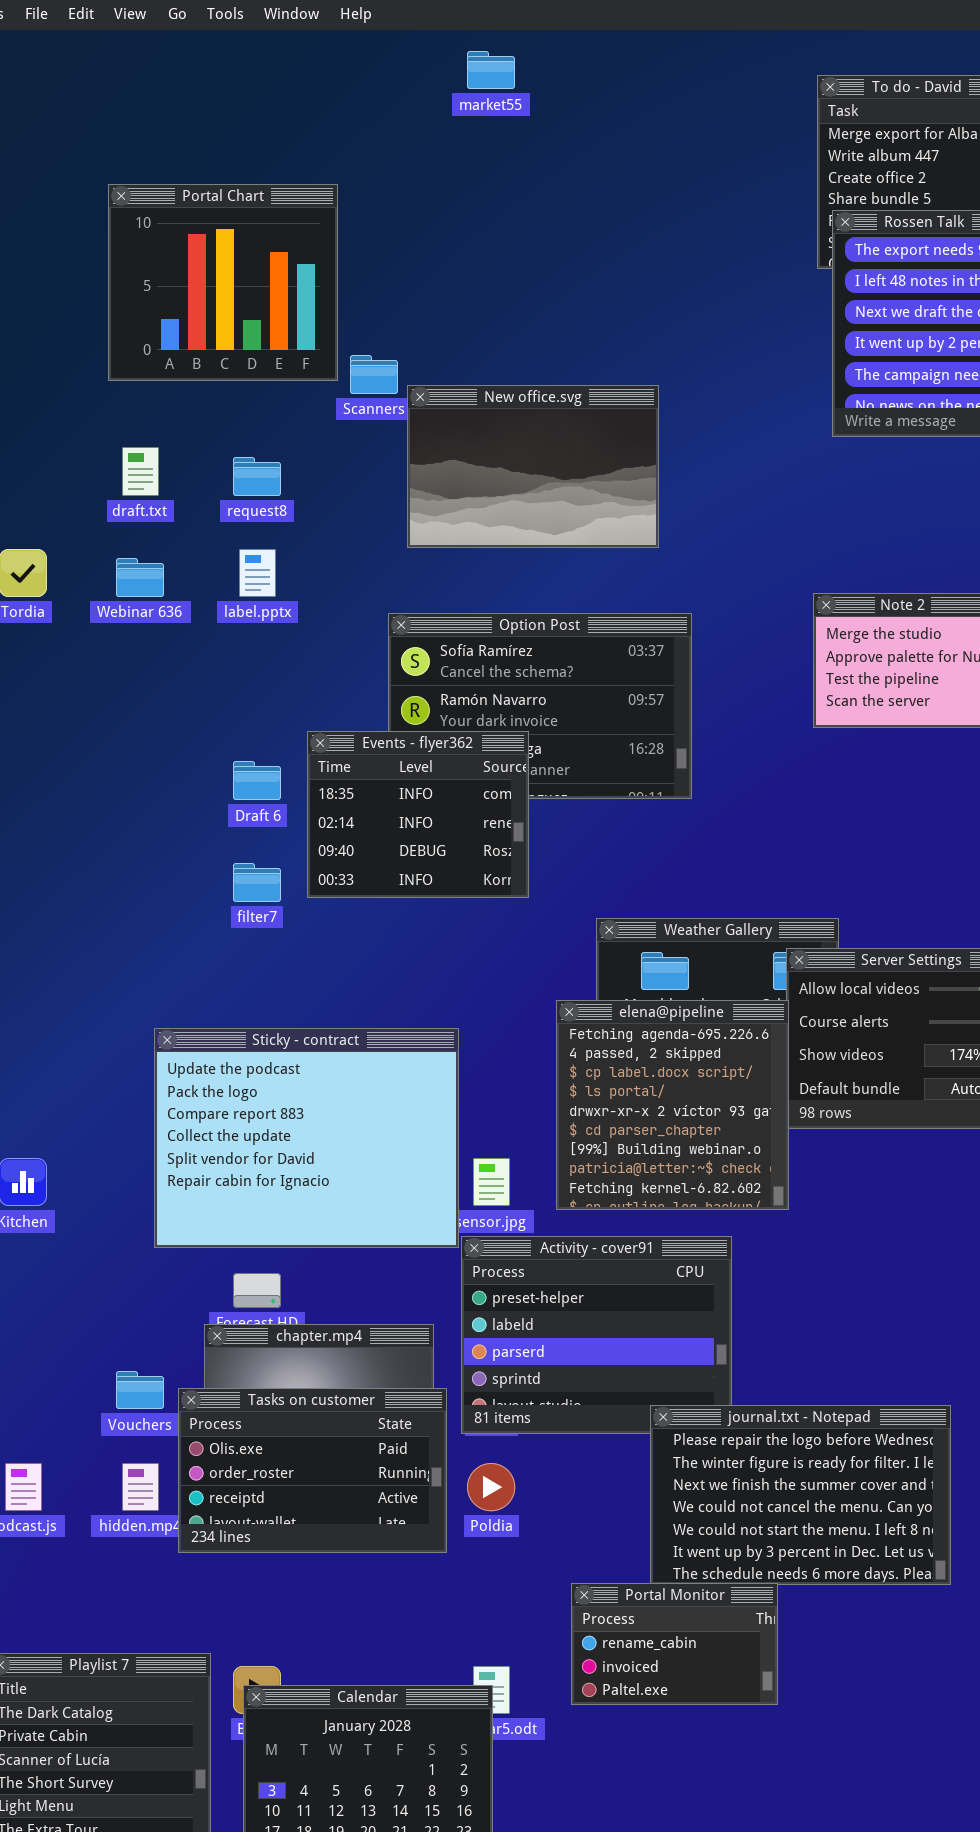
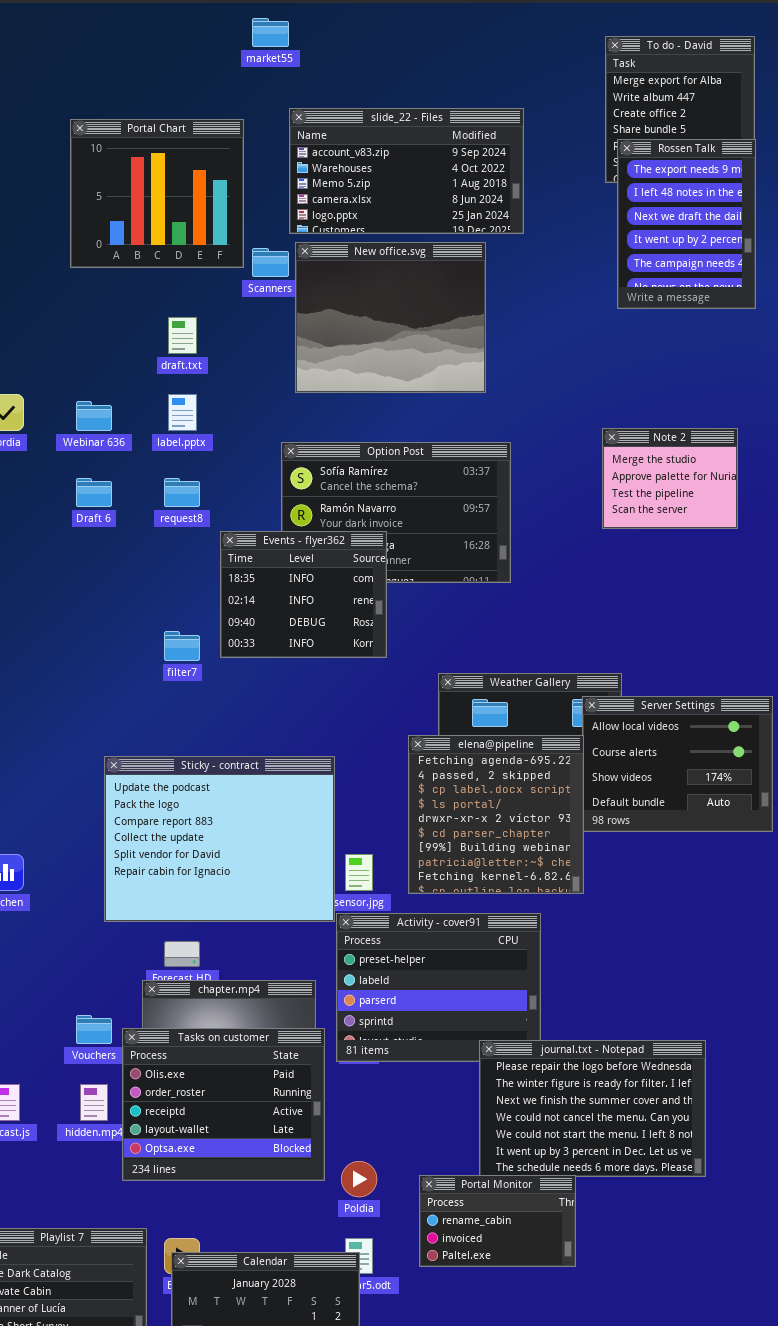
market55: [467,51,515,89] -> [252,18,289,47], moved
slide_22 - Files: none -> [289,108,524,234], opened
New office.svg: [407,385,659,548] -> [295,242,486,393], resized
draft.txt: [122,447,159,496] -> [168,317,197,354], moved
request8: [233,457,281,496] -> [164,478,200,507], moved
Draft 6: [233,761,281,800] -> [76,478,112,507], moved
Tasks on customer: [178,1388,447,1553] -> [122,1028,325,1181], resized
Poldia: [467,1463,515,1511] -> [341,1161,377,1197], moved

